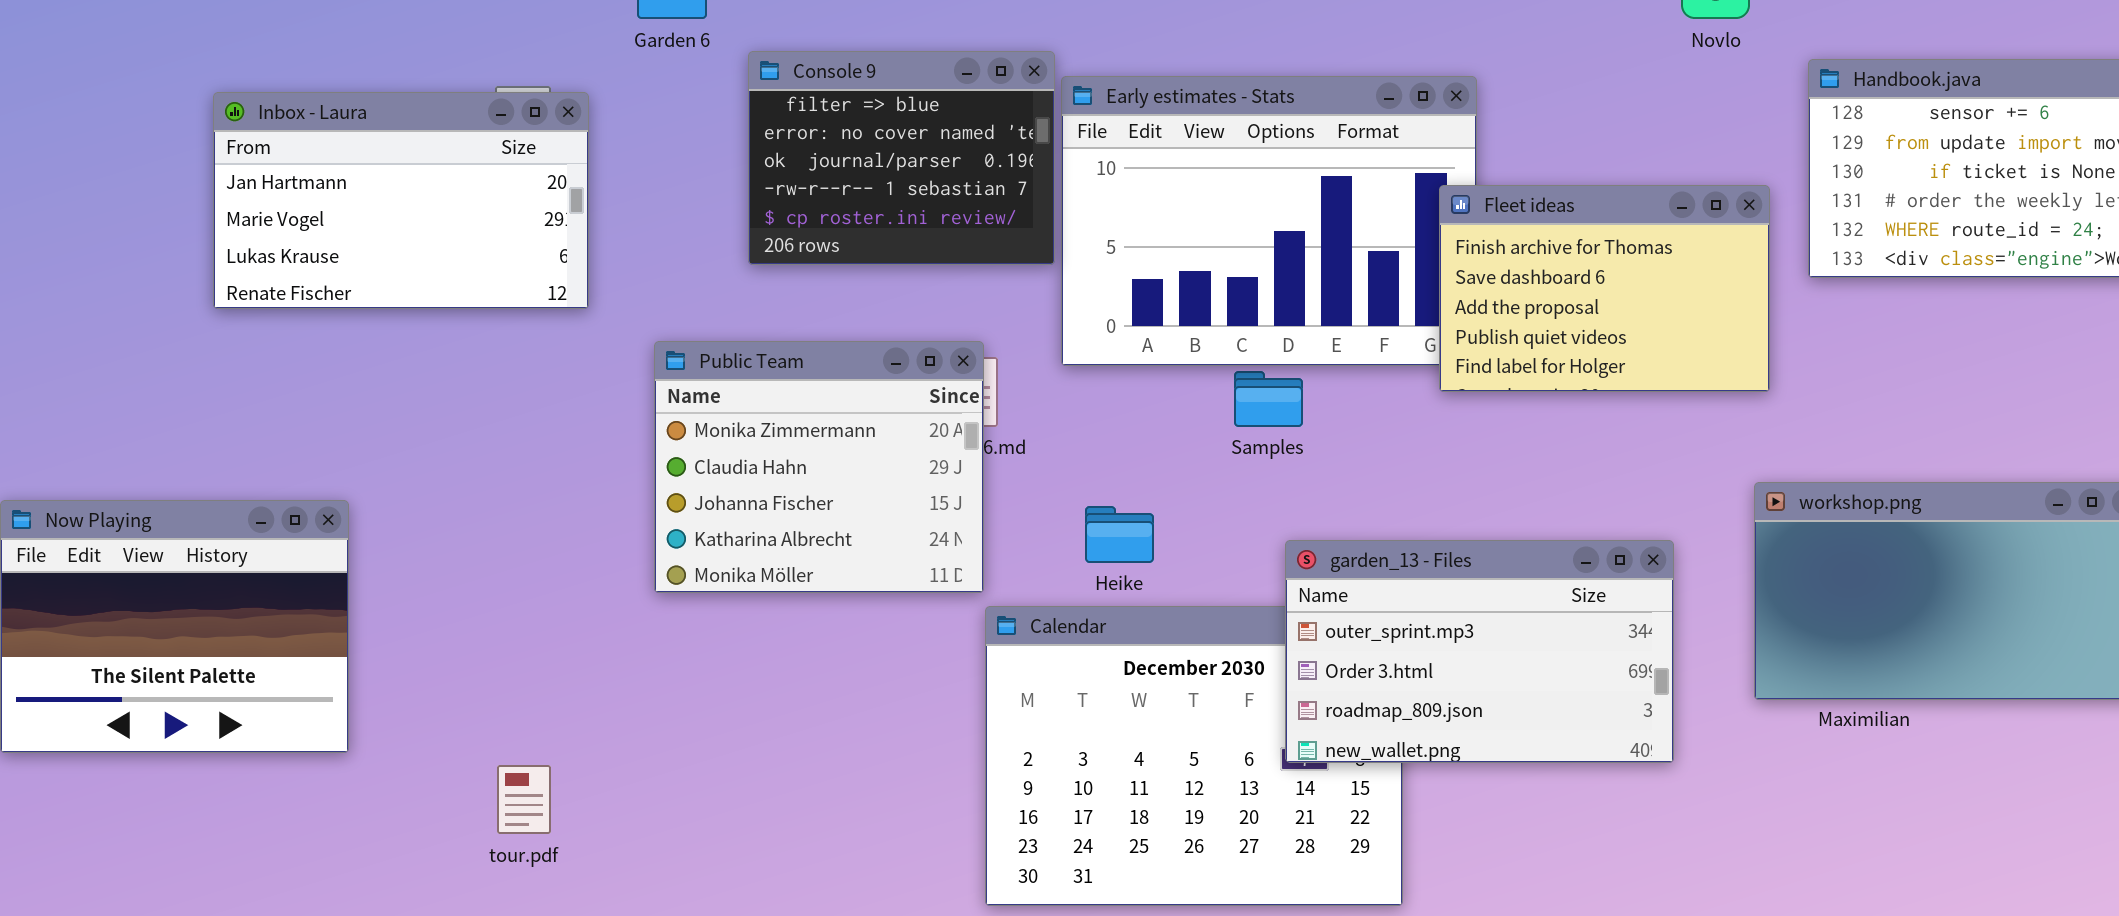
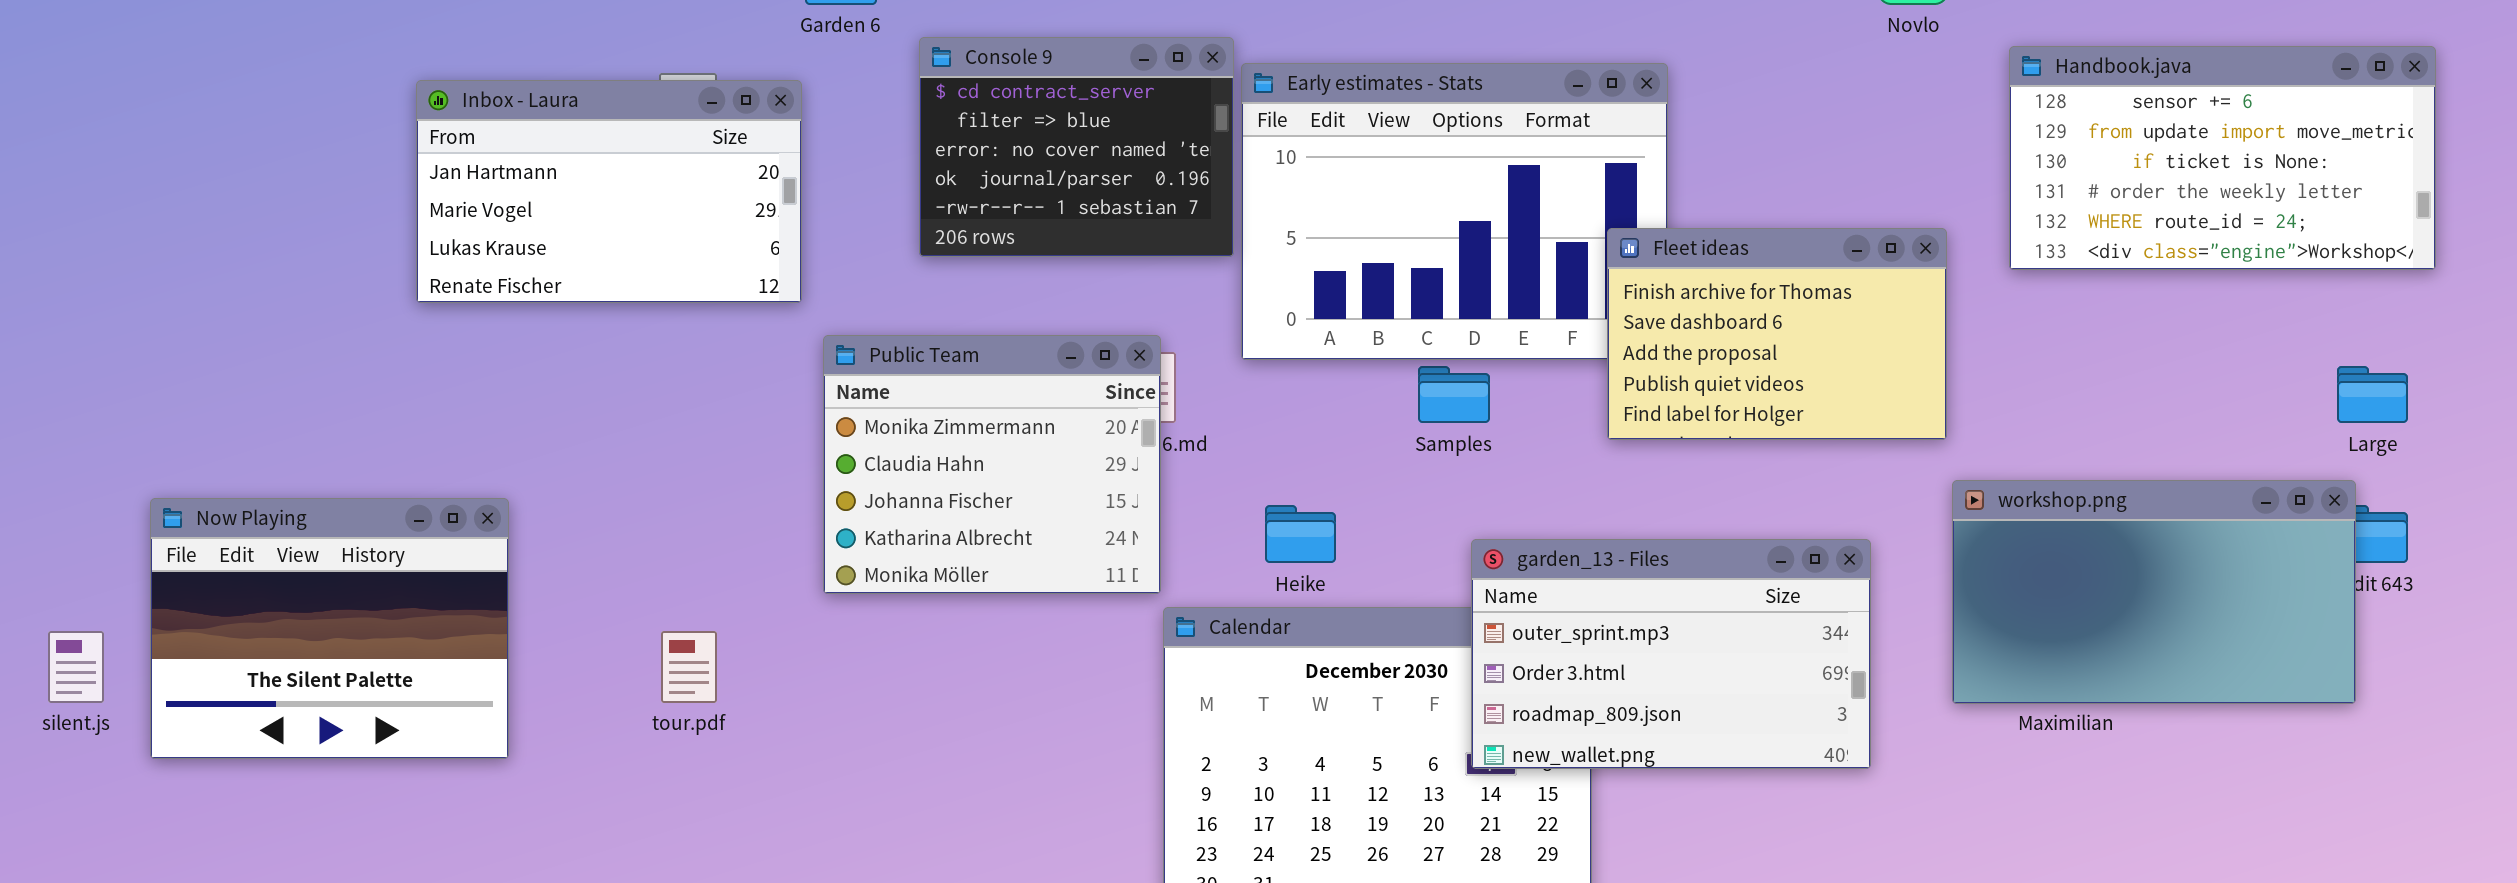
Console 9: [748,51,1055,265] -> [919,37,1234,257], scrolled up 1 row
Inbox - Laura: [213,92,589,309] -> [416,80,802,303], moved
Fleet ideas: [1439,185,1770,392] -> [1607,228,1947,440], moved
tour.pdf: [497,765,551,834] -> [661,631,717,703], moved

